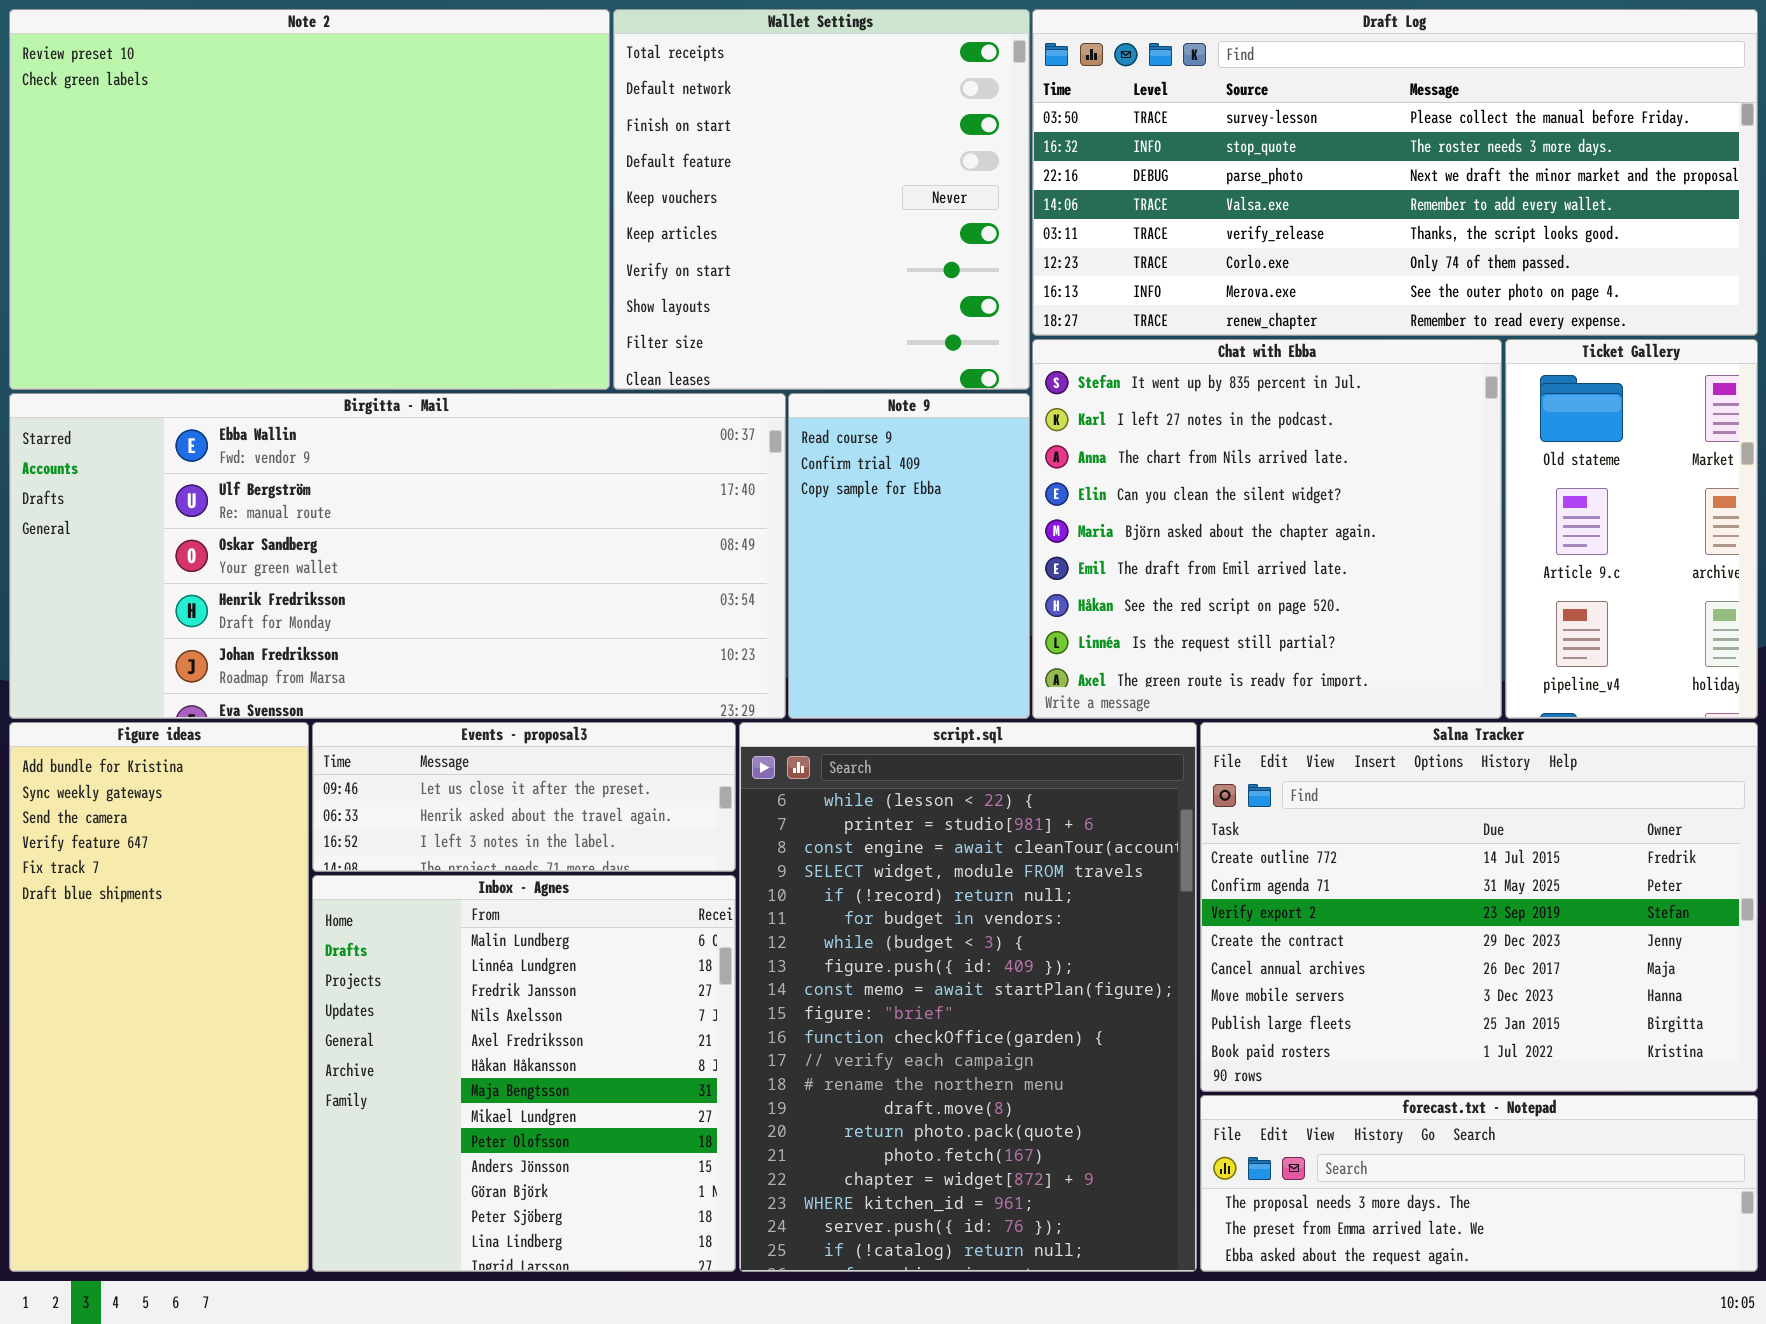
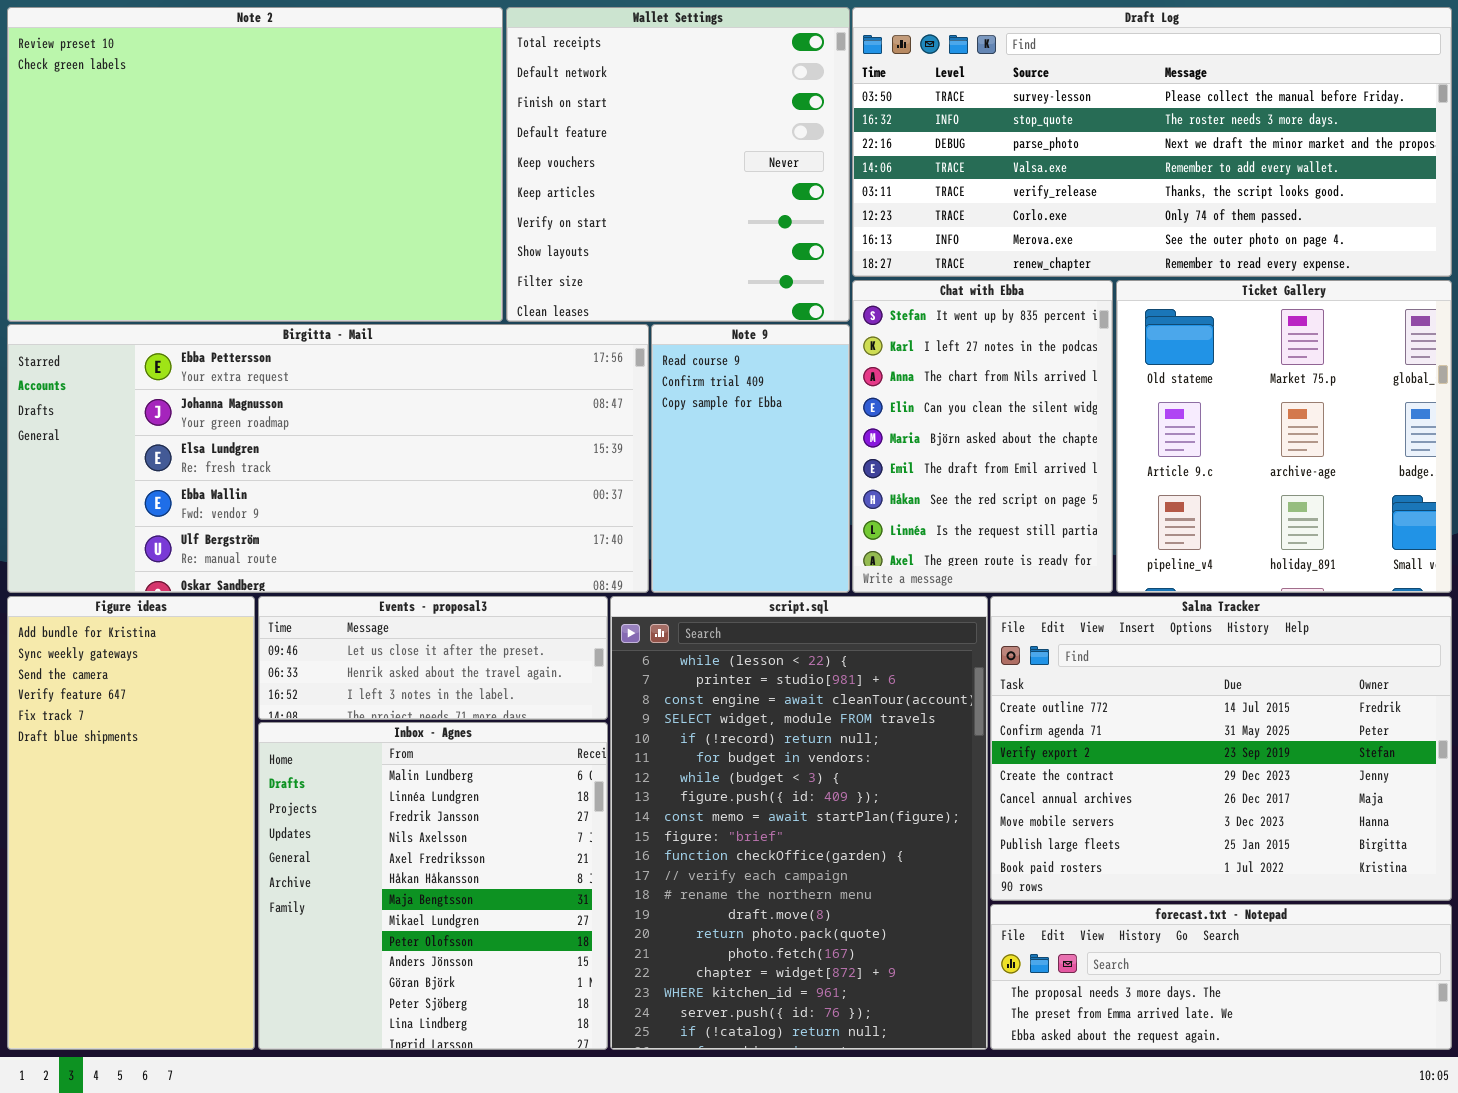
Chat with Ebba: [1032,339,1502,719] -> [852,280,1113,593], resized
Ticket Gallery: [1505,339,1758,719] -> [1116,280,1452,593], resized
Birgitta - Mail: [9,393,786,719] -> [7,324,649,593], scrolled up 3 rows

